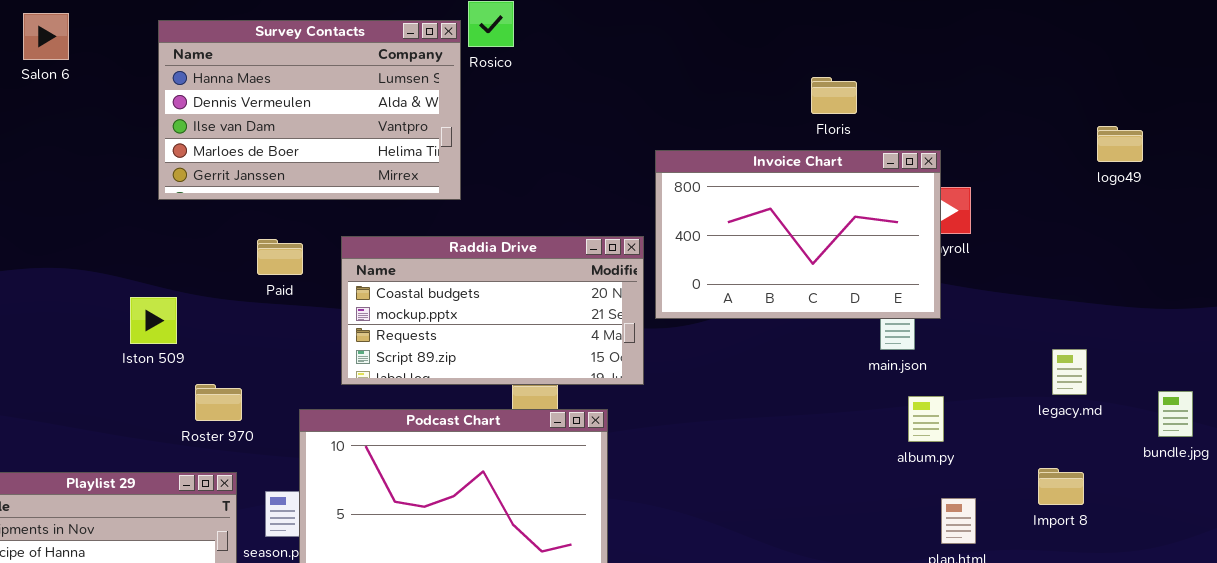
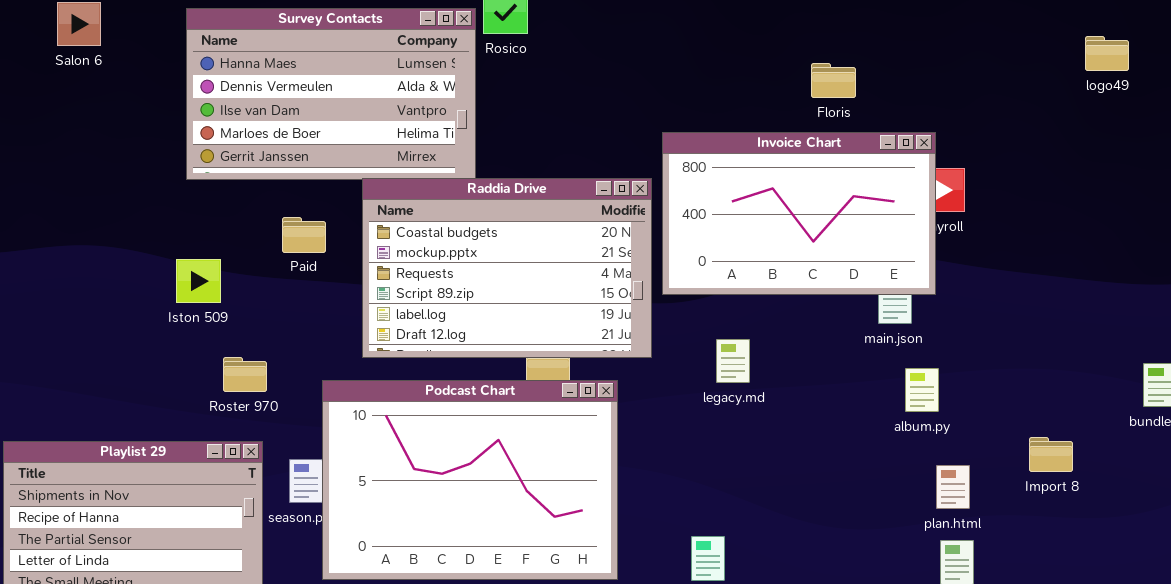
logo49: [1097,126,1143,162] -> [1085,36,1129,71], moved
Raddia Drive: [341,236,644,385] -> [362,178,652,358], resized
Iston 509: [130,297,177,344] -> [176,259,221,303], moved
legacy.md: [1052,349,1087,395] -> [716,339,750,383], moved

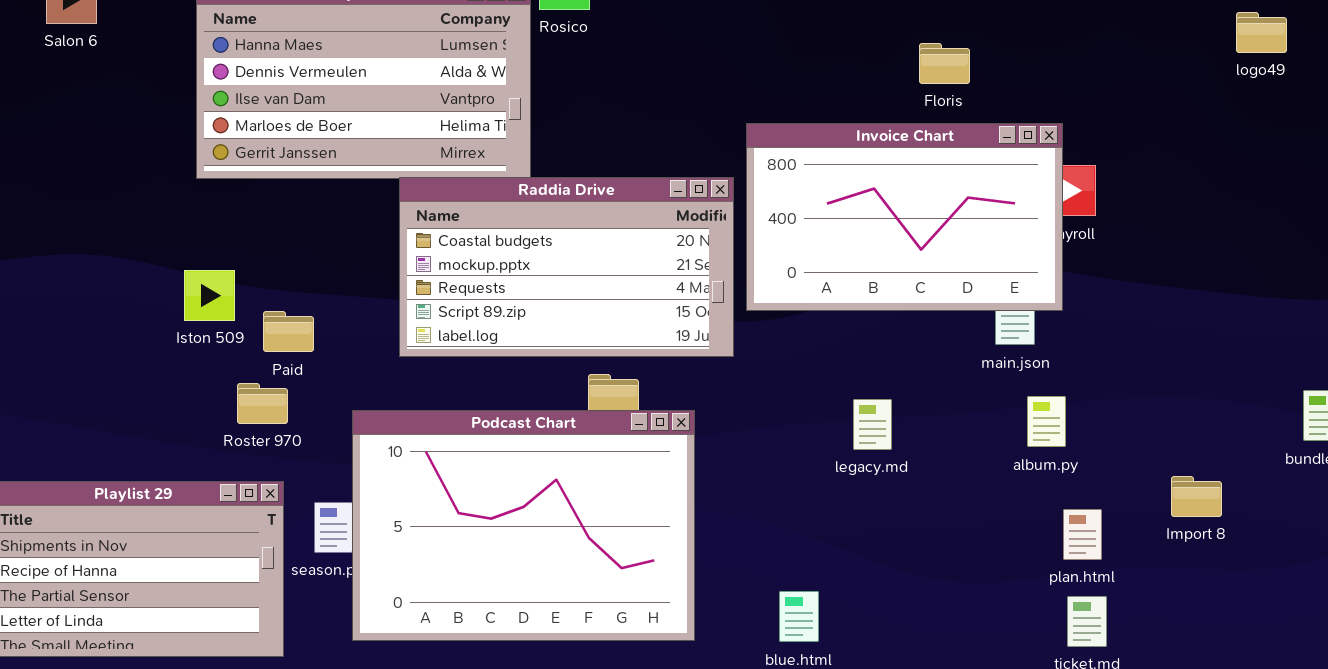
Raddia Drive: [362,178,652,358] -> [399,177,734,357], resized
Paid: [282,217,326,253] -> [263,311,314,352], moved
legacy.md: [716,339,750,383] -> [853,399,892,450], moved

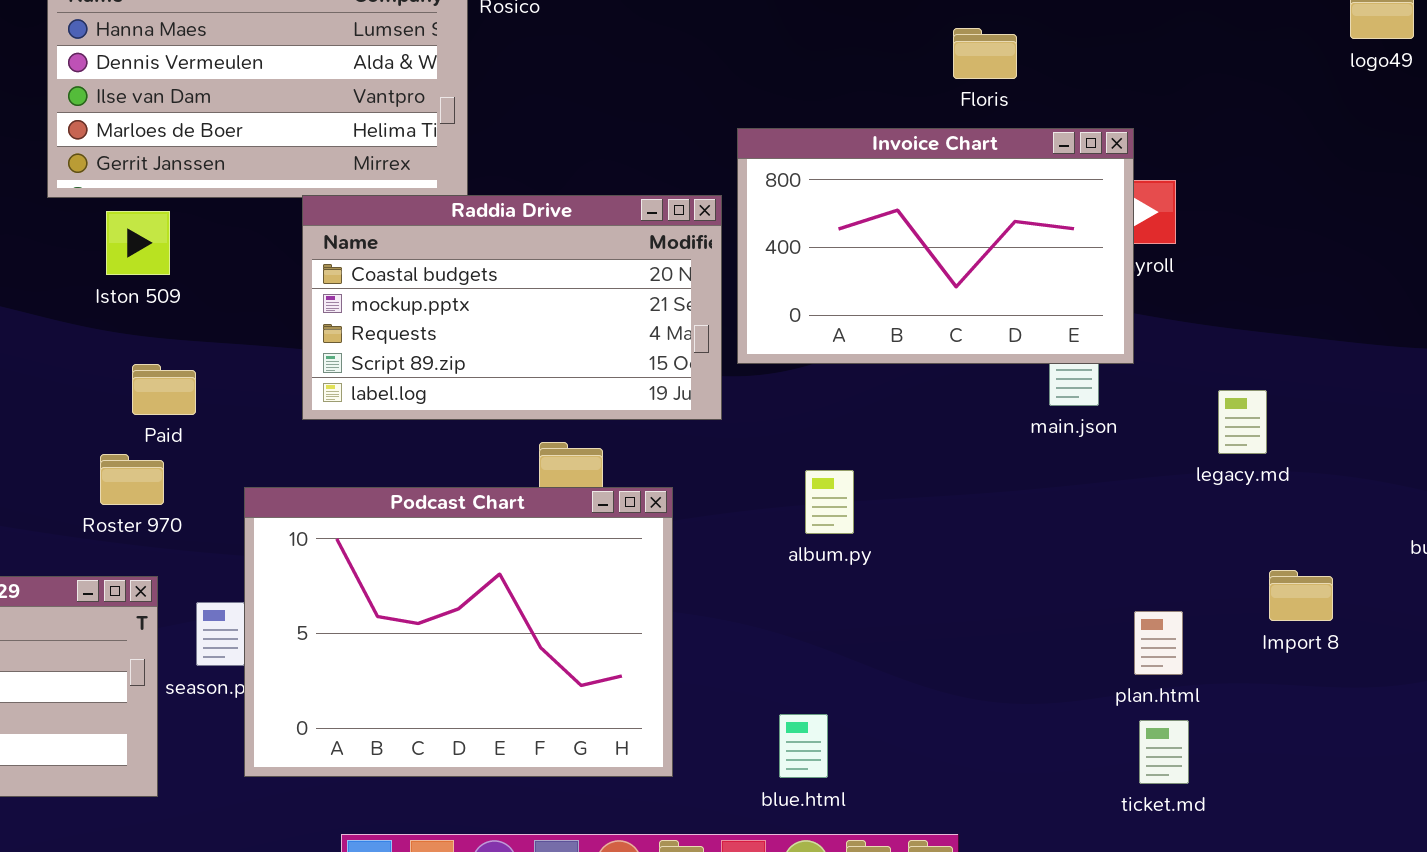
Iston 509: [184,270,235,321] -> [106,211,170,275], moved
album.py: [1027,396,1066,447] -> [805,470,854,534], moved
legacy.md: [853,399,892,450] -> [1218,390,1267,454], moved

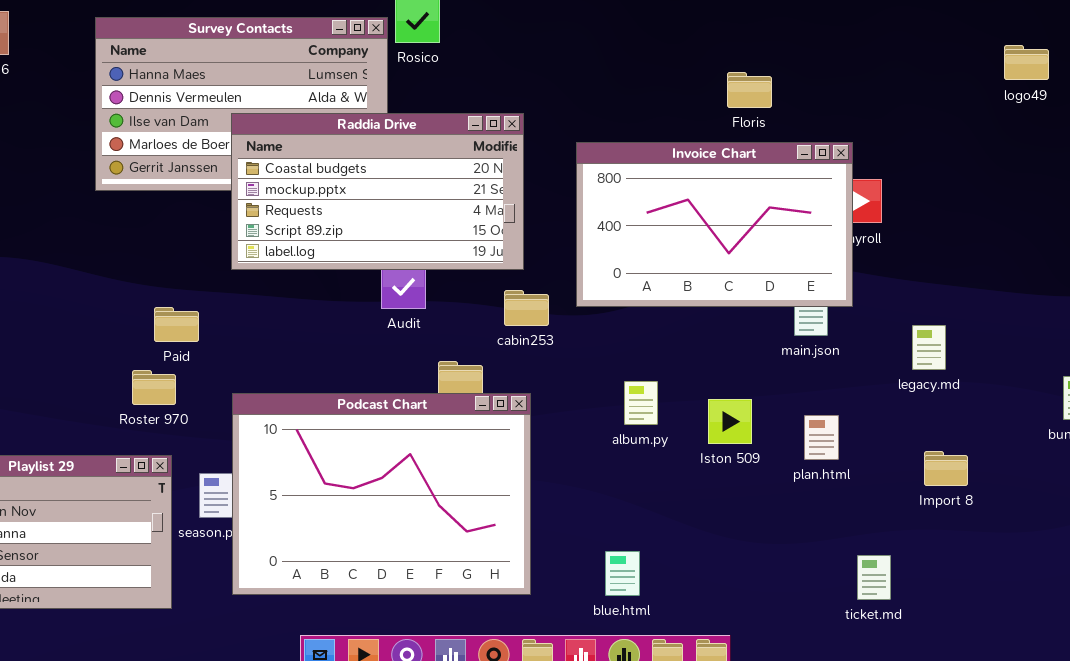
Raddia Drive: [302,195,722,420] -> [231,113,524,270], moved
Iston 509: [106,211,170,275] -> [708,399,752,444], moved
Import 8: [1269,570,1333,621] -> [924,451,968,486], moved
plan.html: [1134,611,1183,675] -> [804,415,839,460], moved

